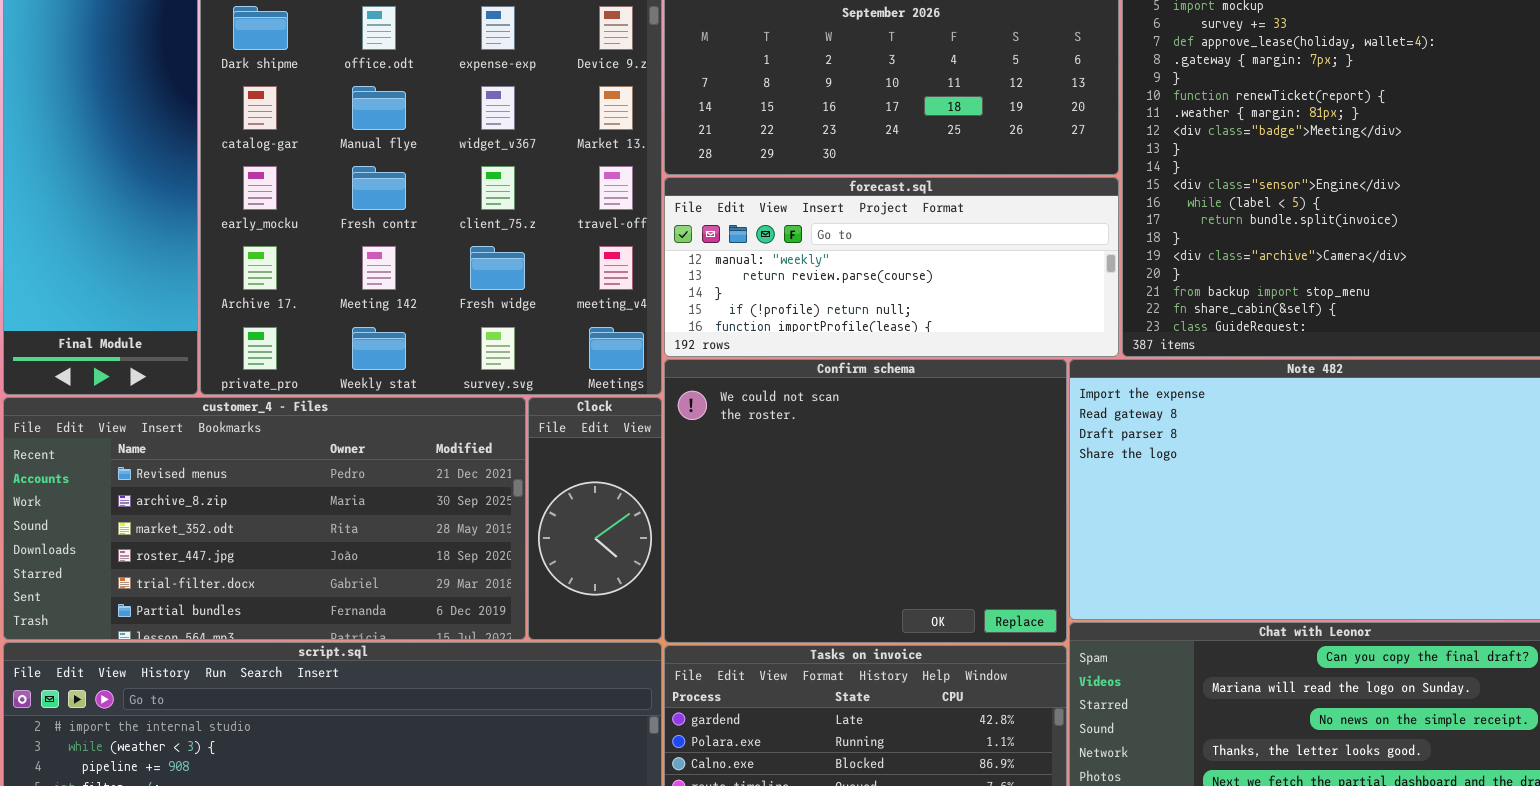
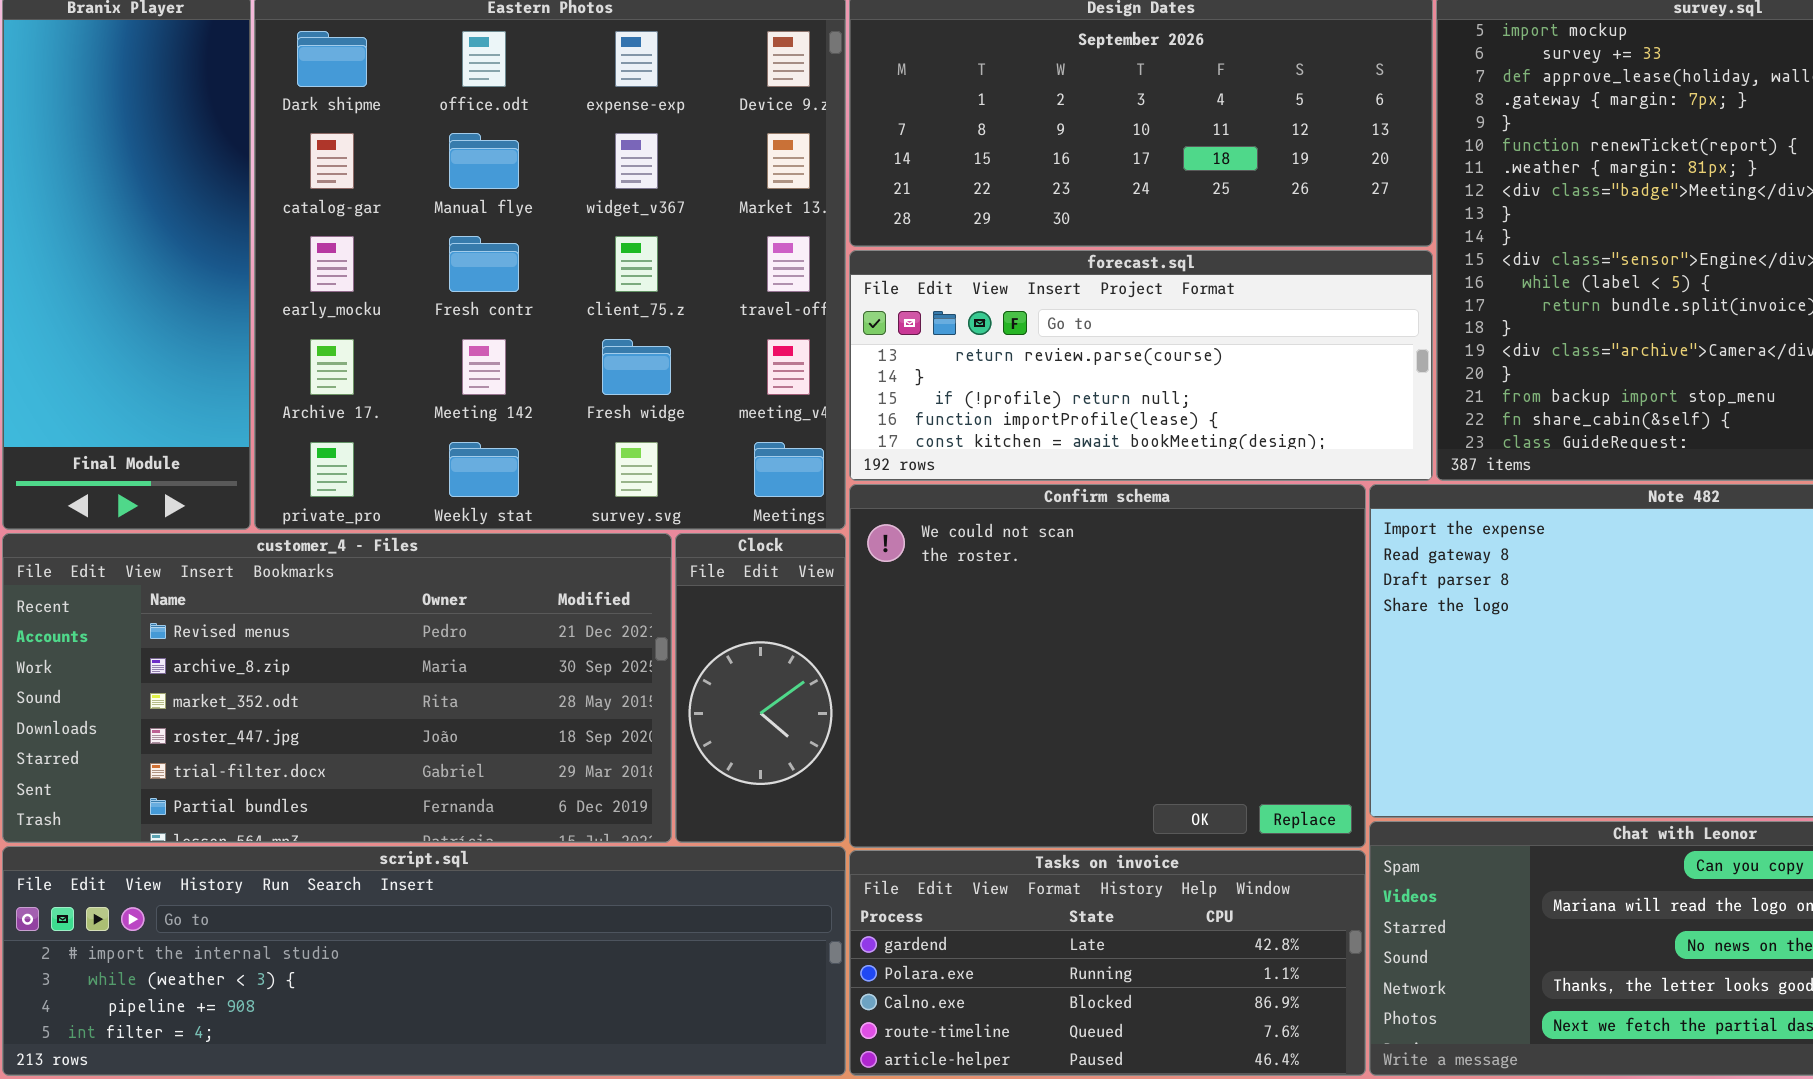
forecast.sql: [664,177,1119,357] -> [849,250,1433,481], scrolled down 1 row

